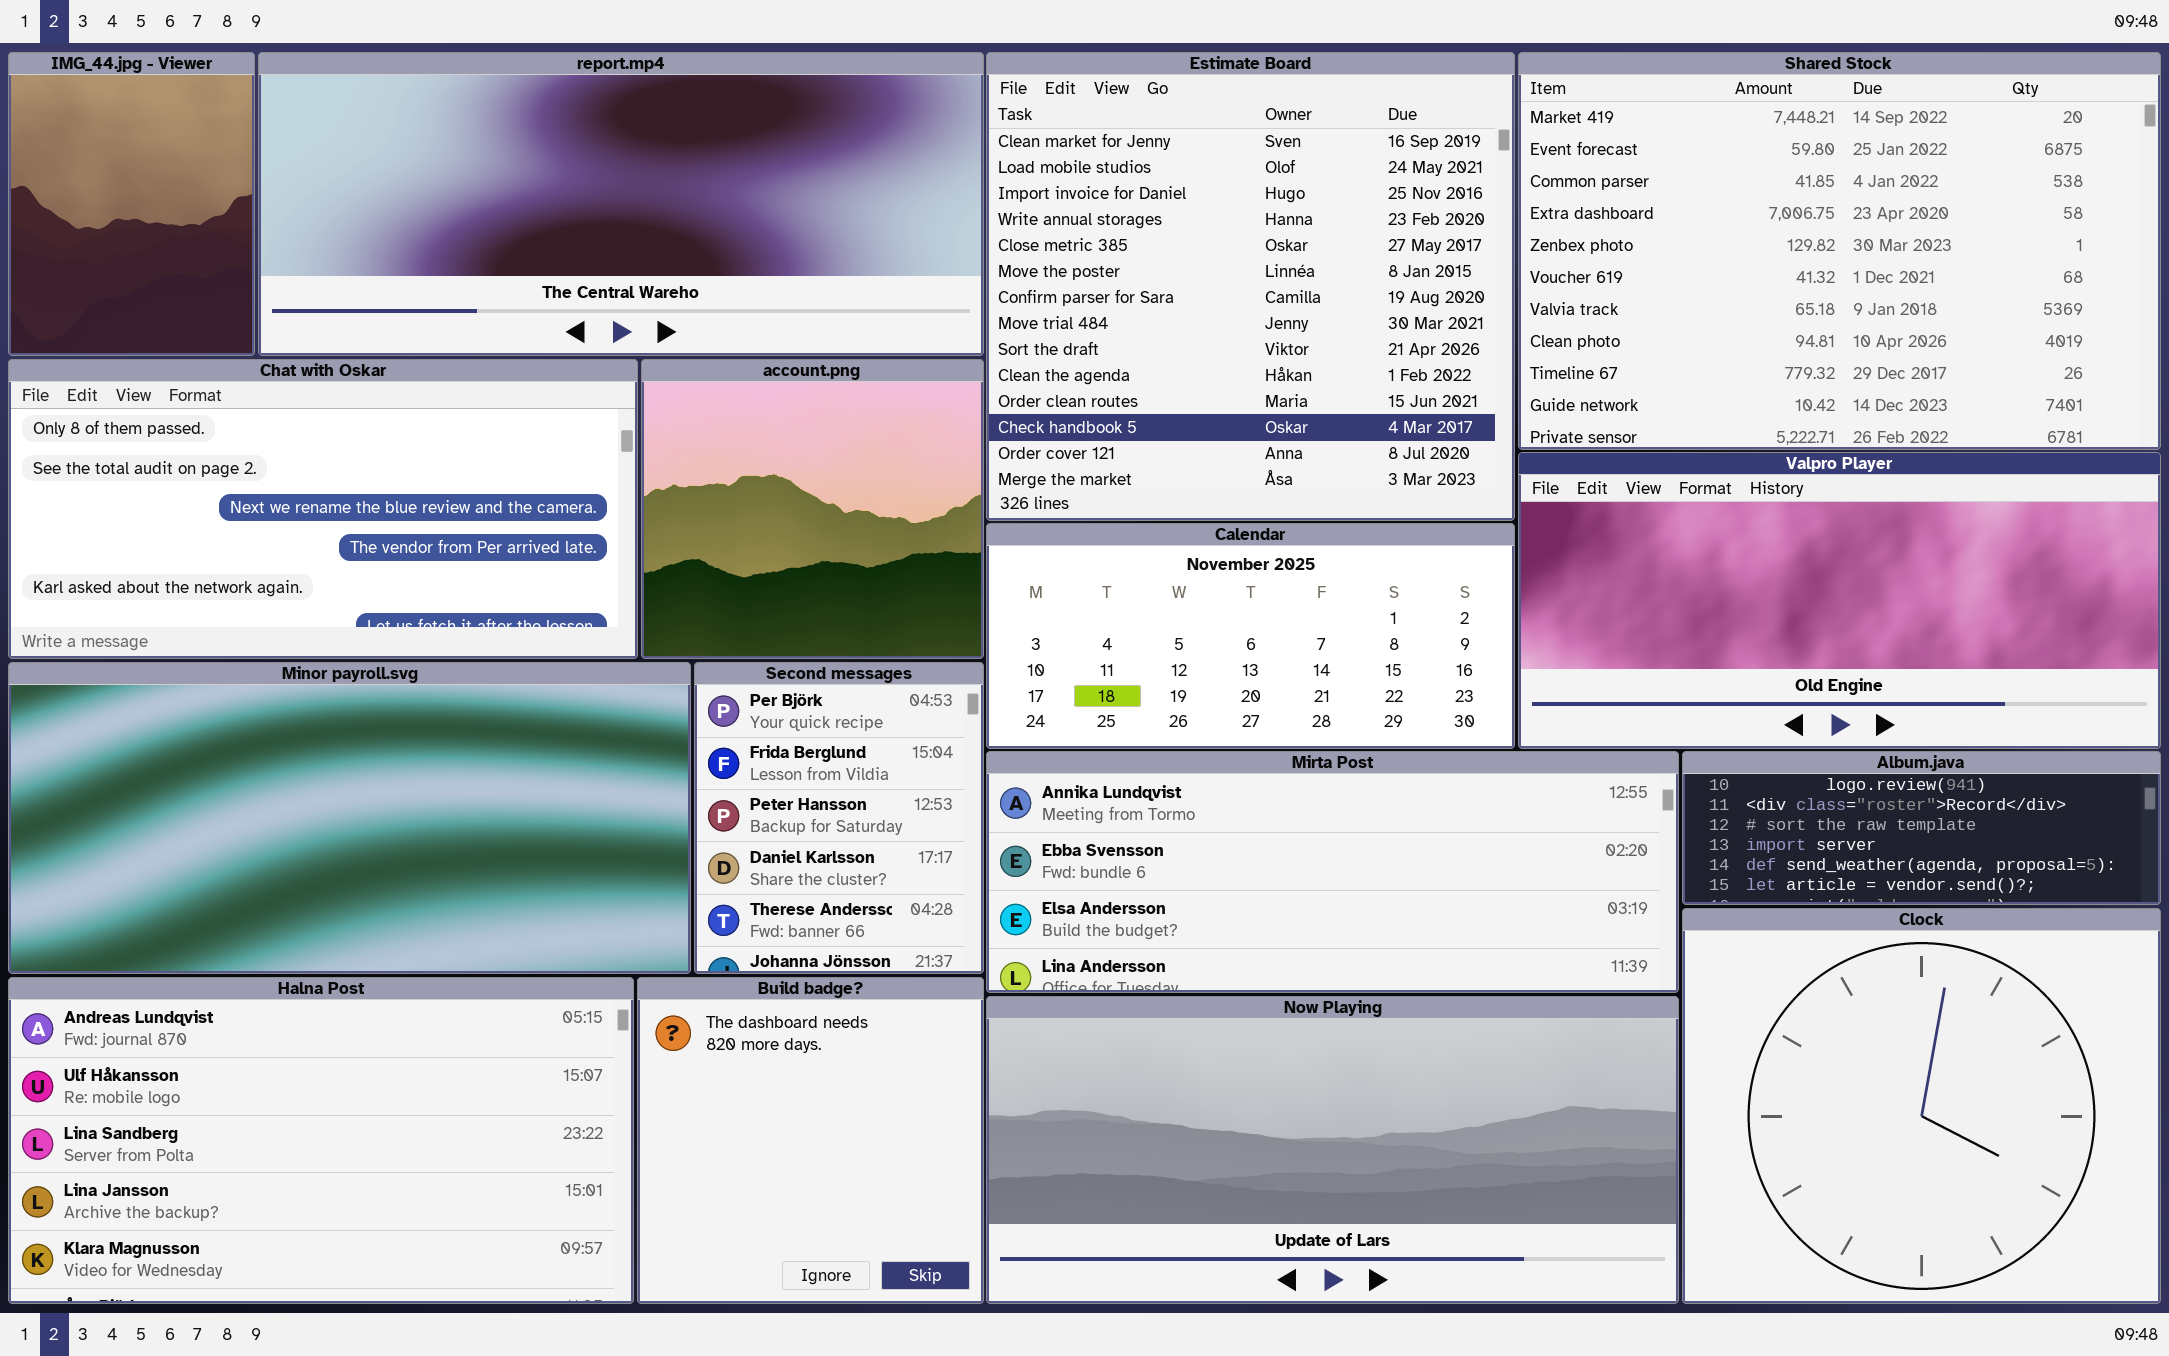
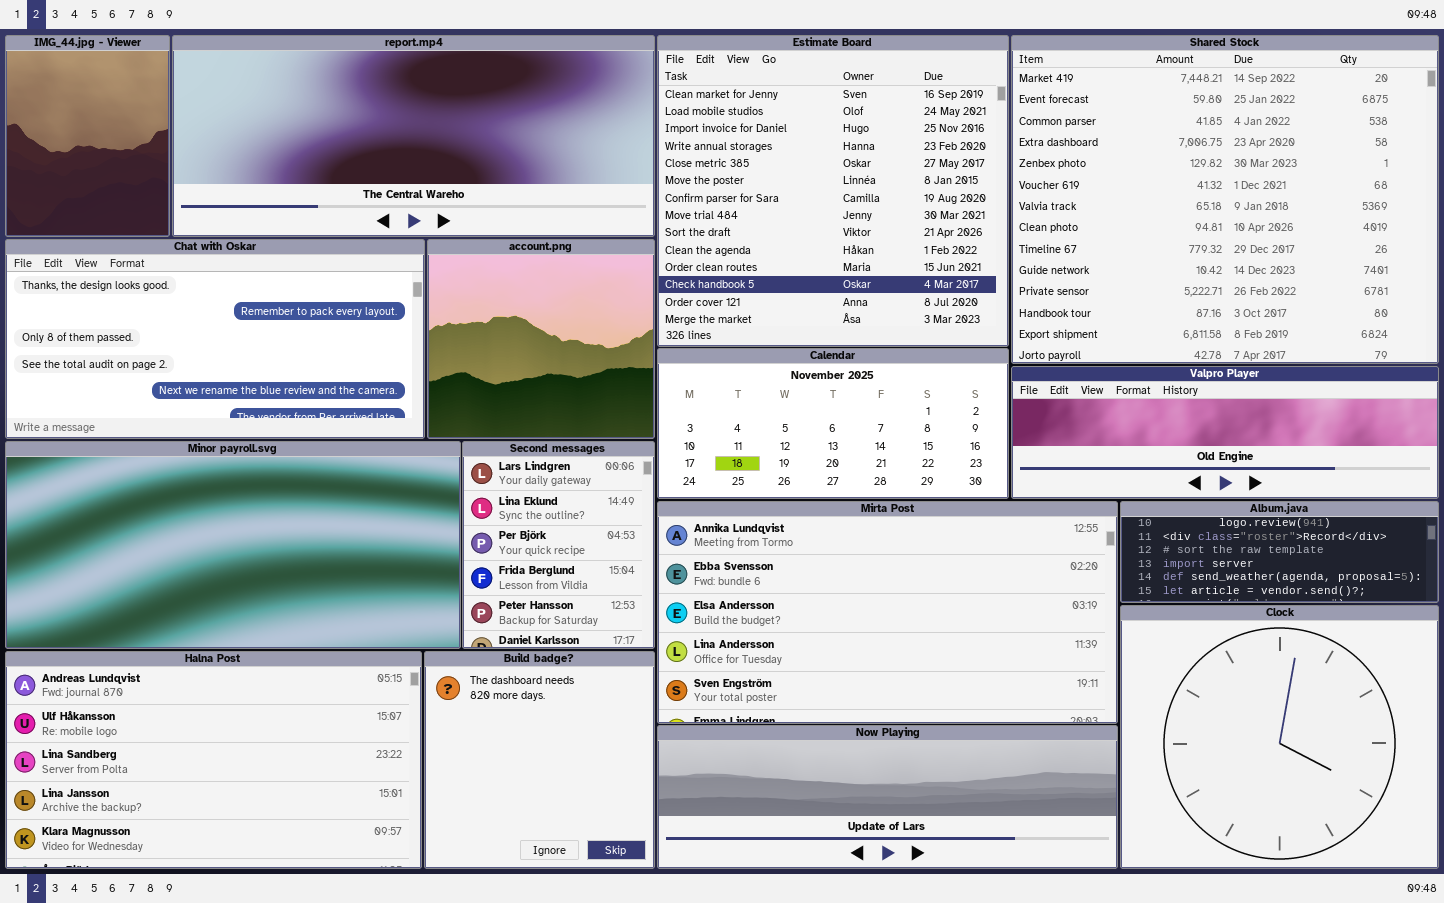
Shared Stock: [1518,52,2161,450] -> [1011,35,1439,364], resized
Chat with Oskar: [8,359,638,659] -> [5,239,425,439], scrolled up 2 rows
Valpro Player: [1518,452,2161,749] -> [1011,366,1439,499], resized
Second messages: [694,662,984,974] -> [462,441,655,649], scrolled up 2 rows
Mirta Post: [986,751,1679,993] -> [657,501,1118,724], resized
Now Playing: [986,996,1679,1304] -> [657,725,1118,869], resized

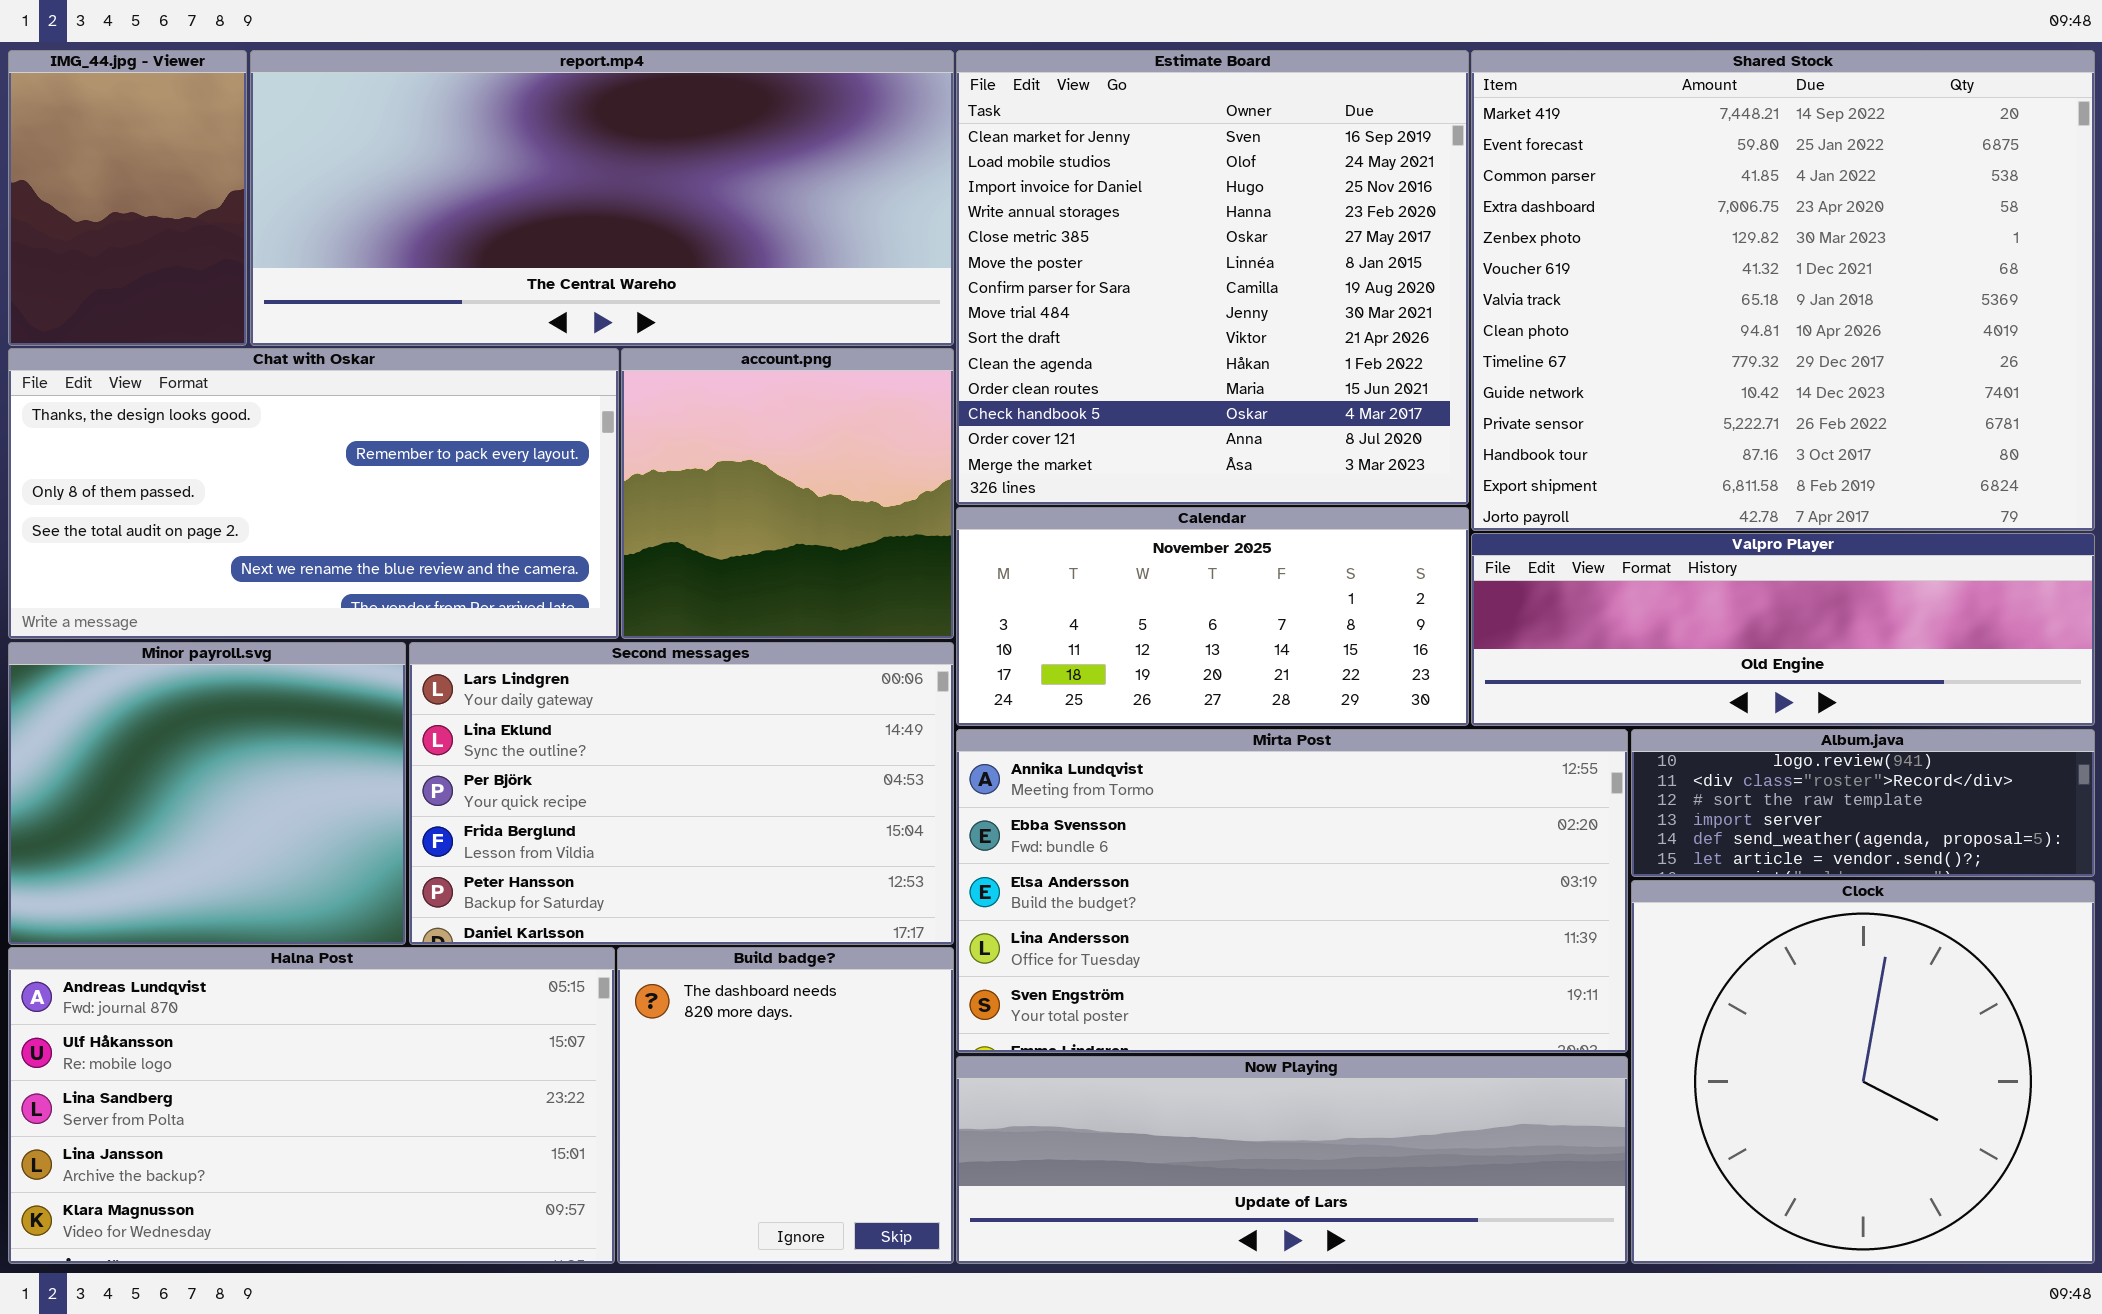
Minor payroll.svg: [5,441,461,649] -> [8,642,406,945], resized
Second messages: [462,441,655,649] -> [409,642,954,945], resized

